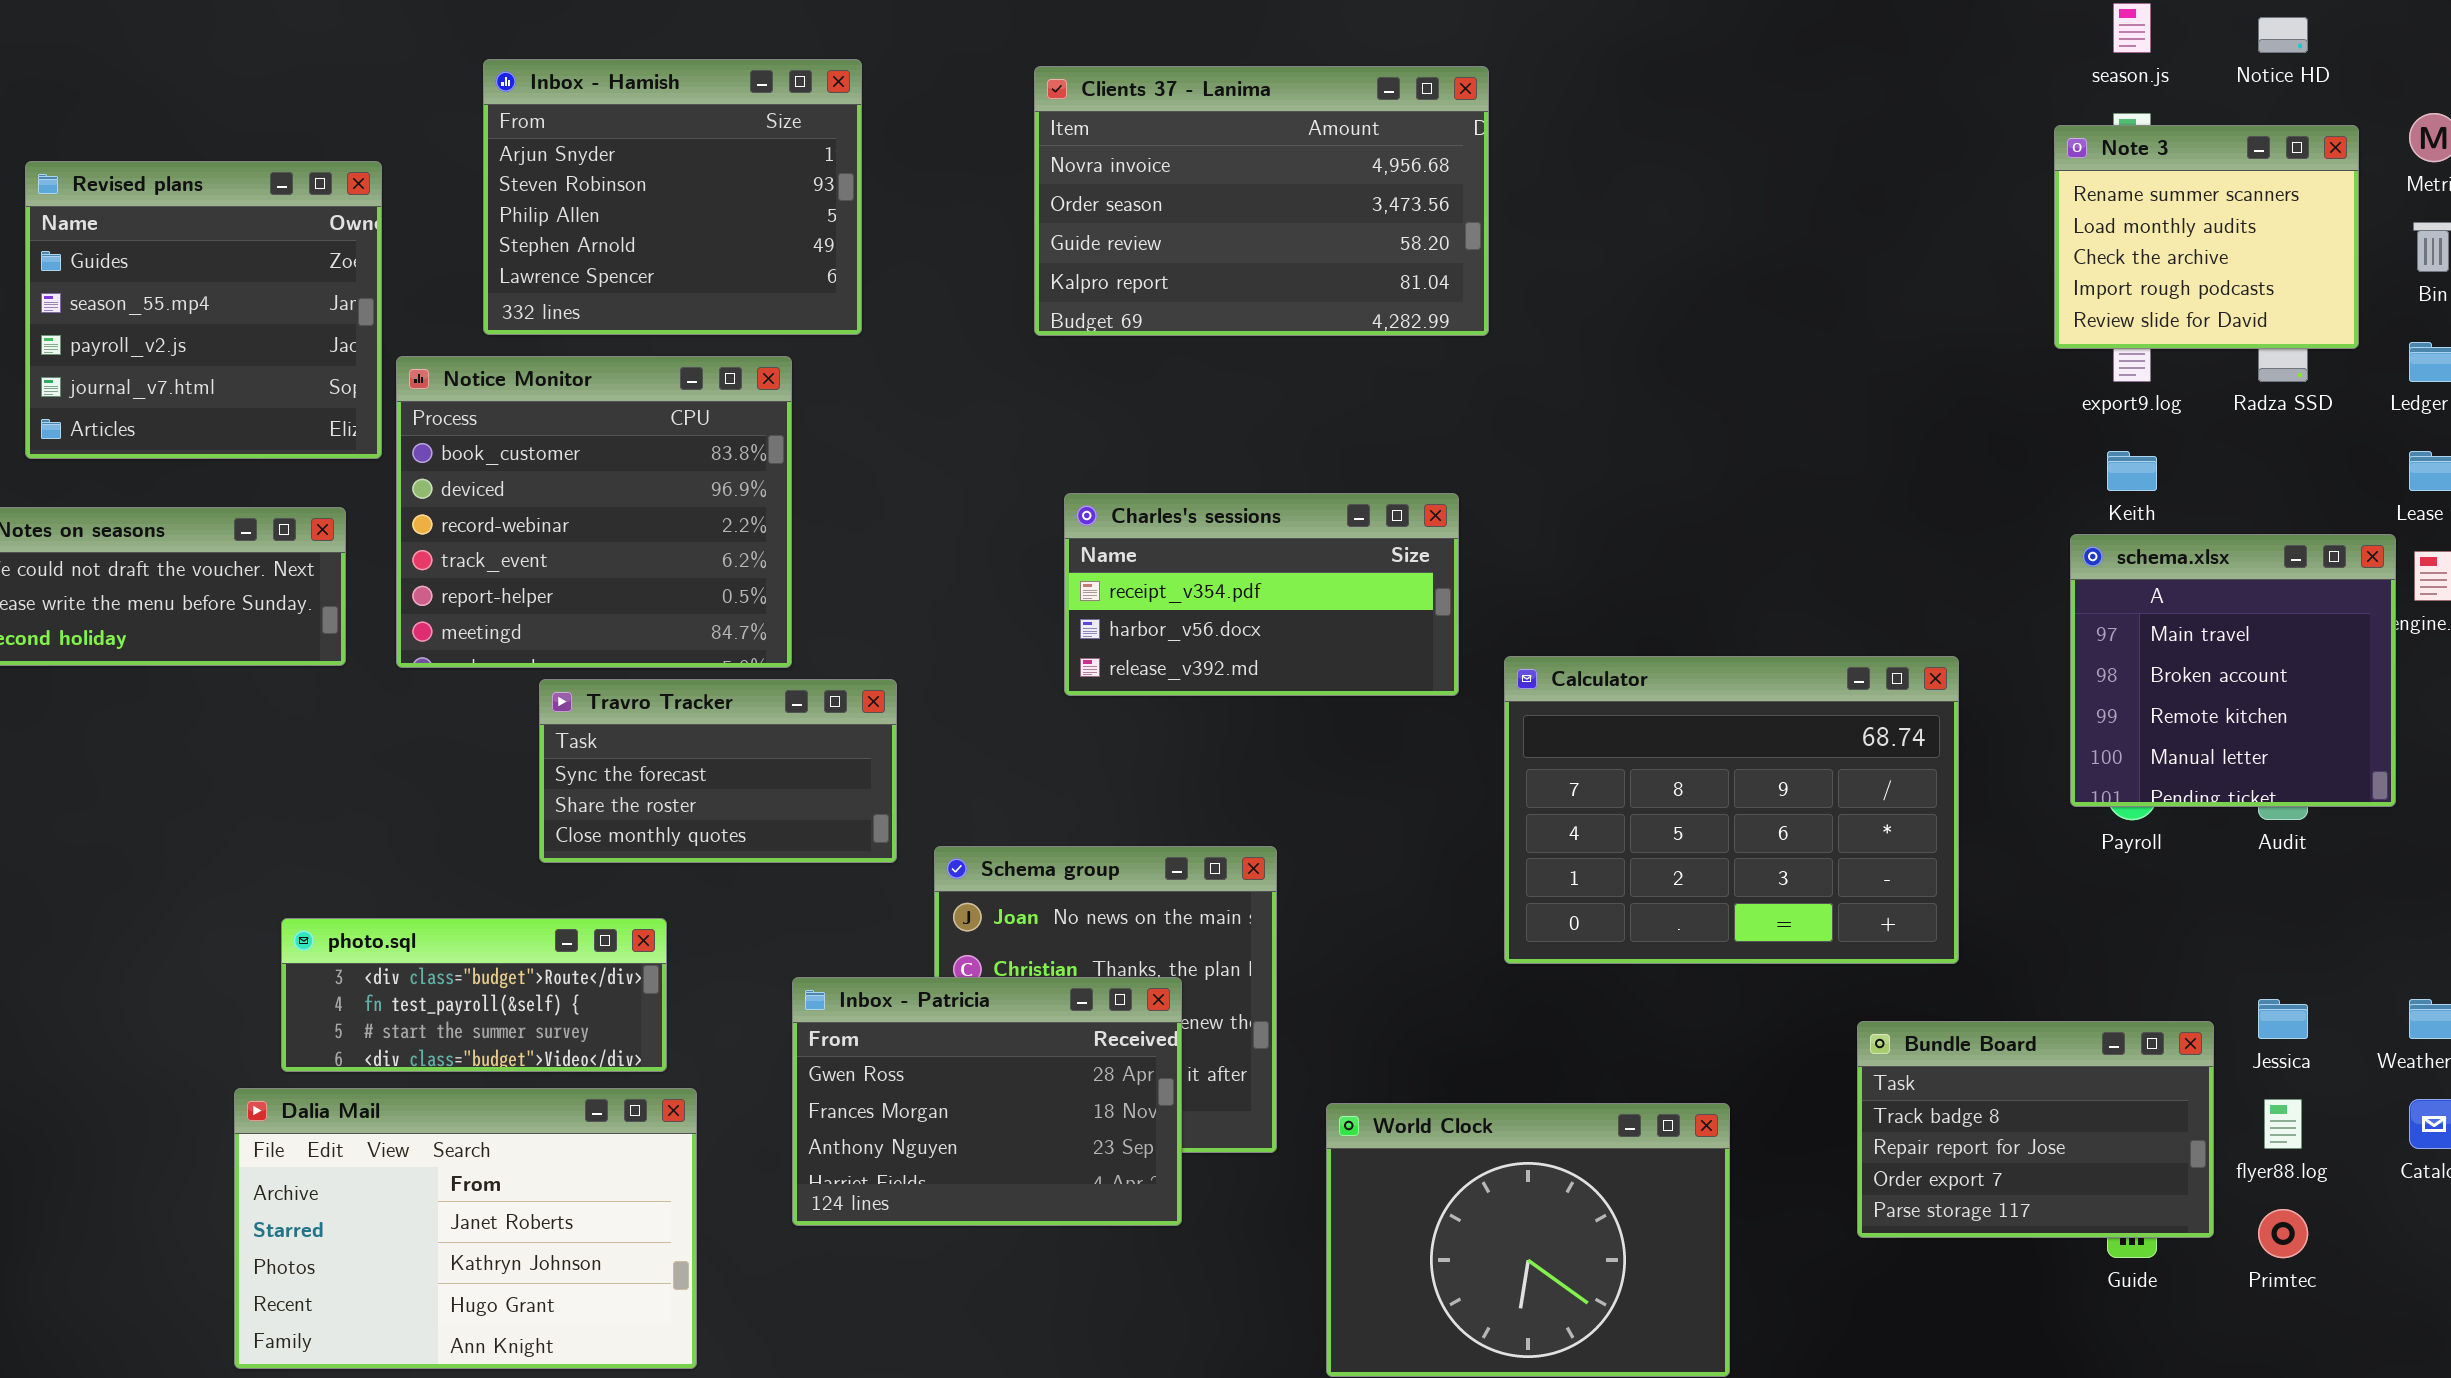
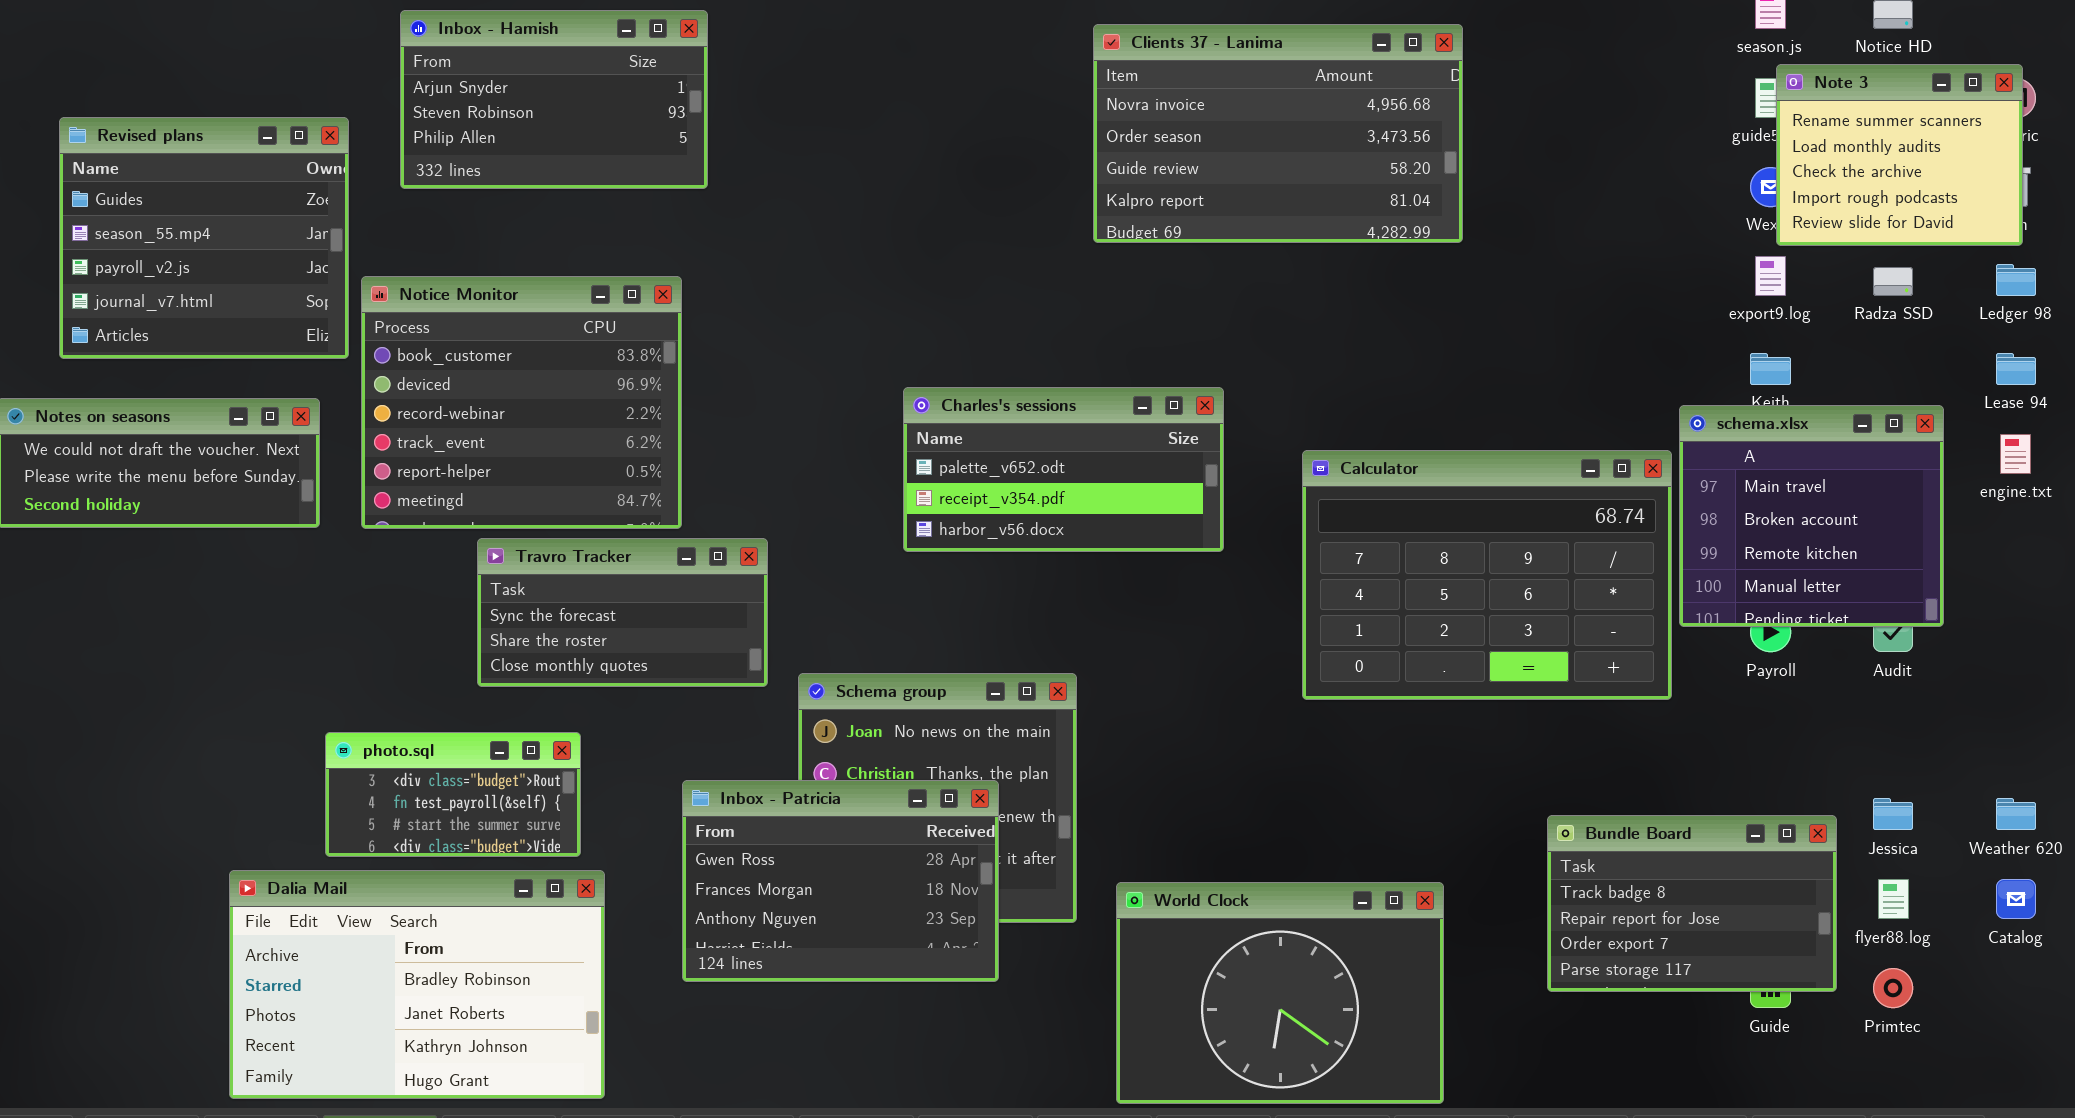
Inbox - Hamish: [483,59,862,335] -> [400,10,708,189], moved, resized
Clients 37 - Lanima: [1034,66,1489,336] -> [1093,24,1463,243], moved
Note 3: [2054,125,2359,349] -> [1776,64,2023,246], moved
Charles's sessions: [1064,493,1459,696] -> [903,387,1224,552], scrolled up 1 row
schema.xlsx: [2070,534,2396,807] -> [1679,405,1944,627], moved
Calculator: [1504,656,1959,964] -> [1302,450,1672,700], moved
photo.sql: [281,918,667,1072] -> [325,732,581,857], resized
Dalia Mail: [234,1088,697,1369] -> [229,870,605,1099], scrolled up 1 row

